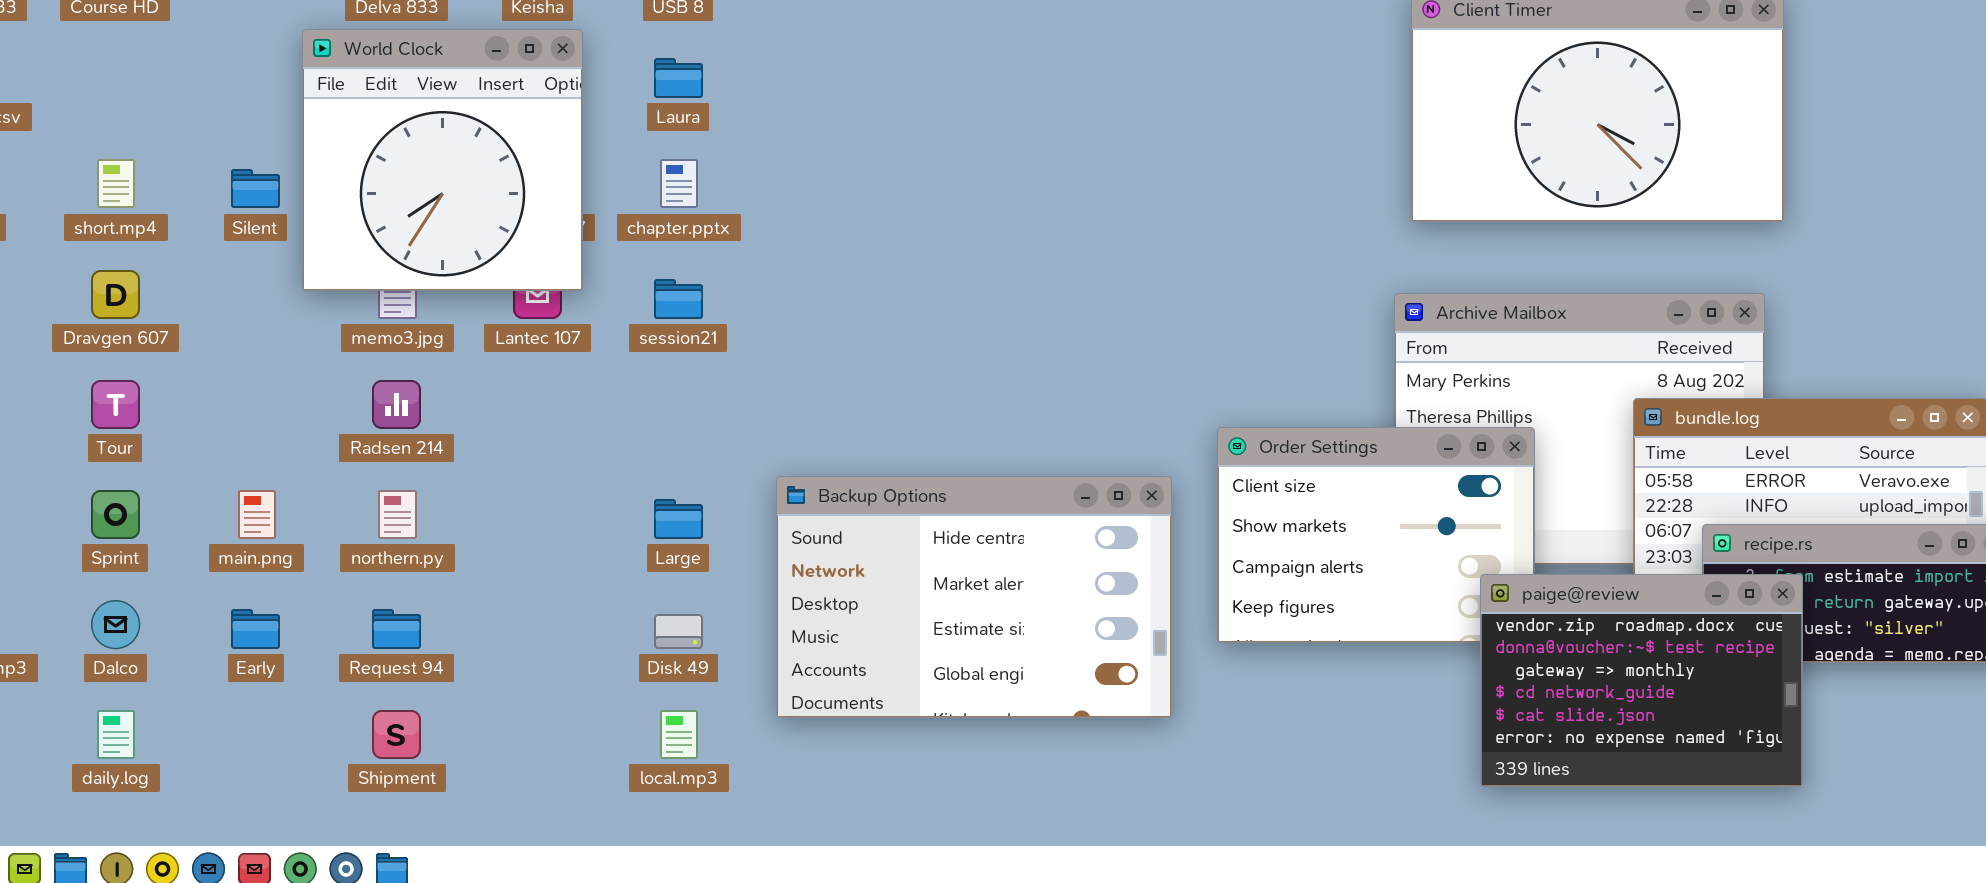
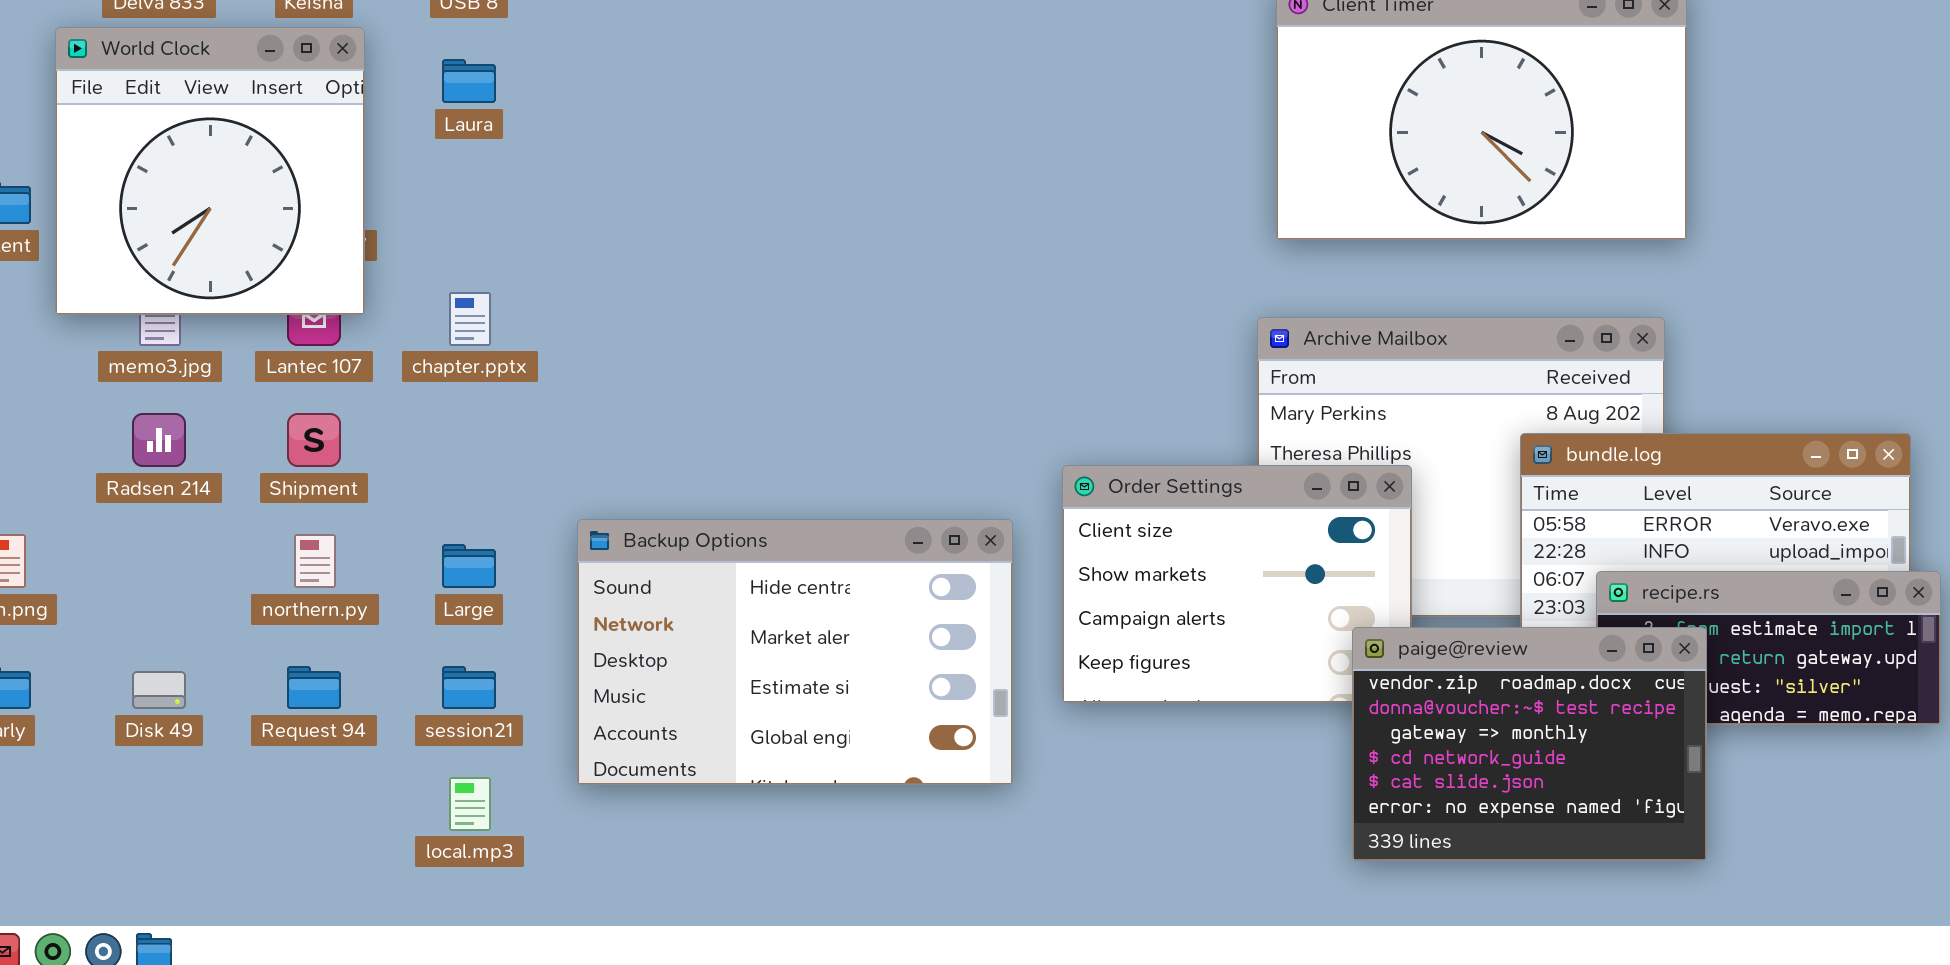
chapter.pptx: [660,159,698,208] -> [449,292,491,346], moved
session21: [654,279,703,319] -> [442,666,496,709], moved
northern.py: [378,490,417,539] -> [294,534,336,588], moved
Request 94: [372,609,421,649] -> [287,666,341,709], moved
Disk 49: [654,614,703,649] -> [132,671,186,709], moved
Shipment: [372,710,421,759] -> [287,413,341,467], moved

